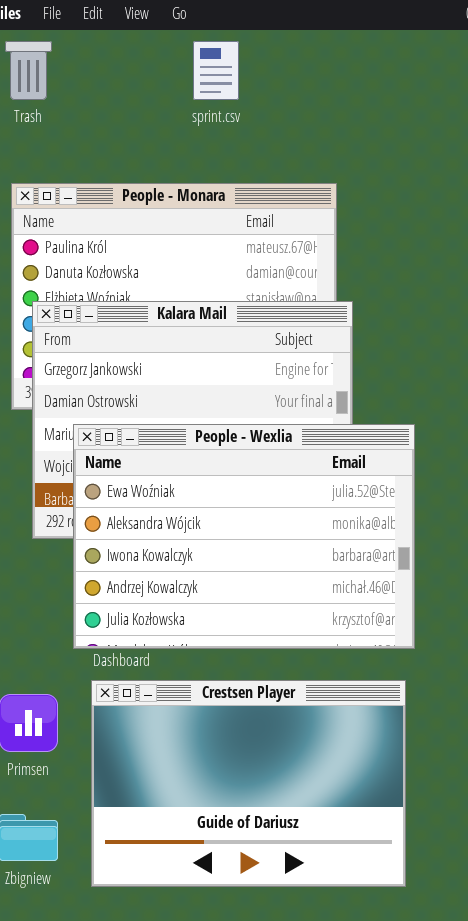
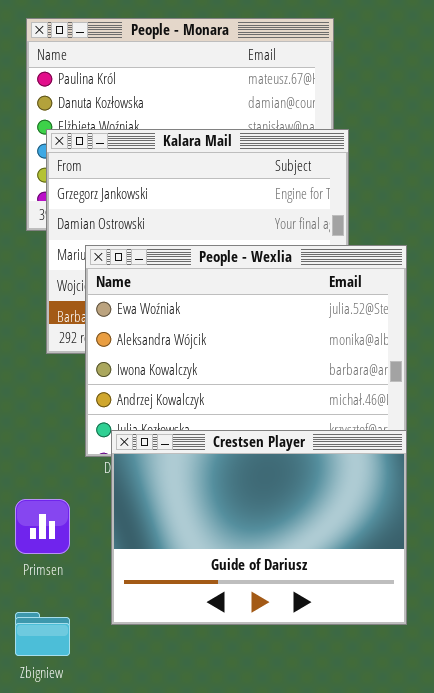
Crestsen Player: [91,680,406,887] -> [111,430,407,625], moved

